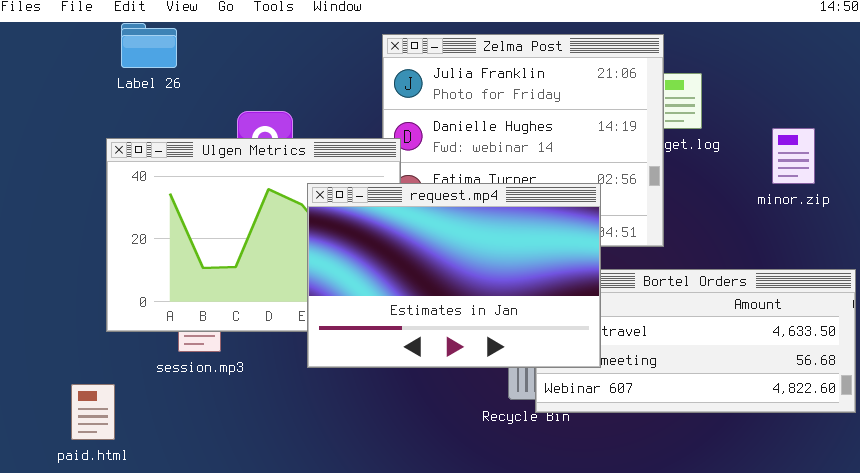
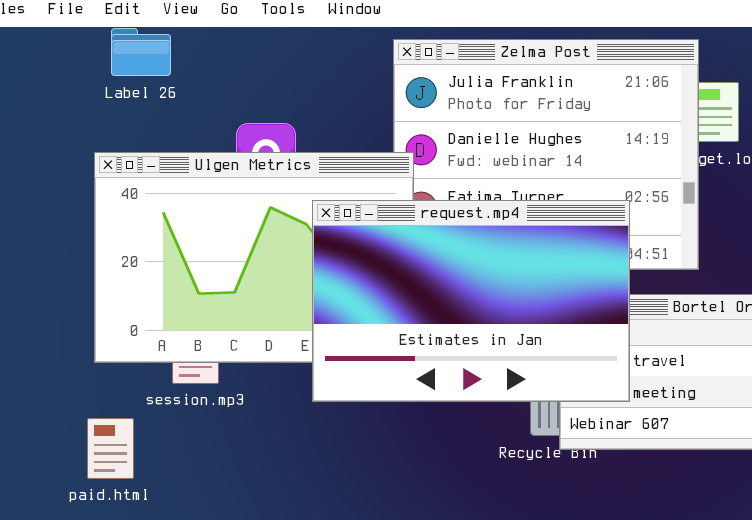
paid.html: [71,384,115,440] -> [87,418,134,479], moved

